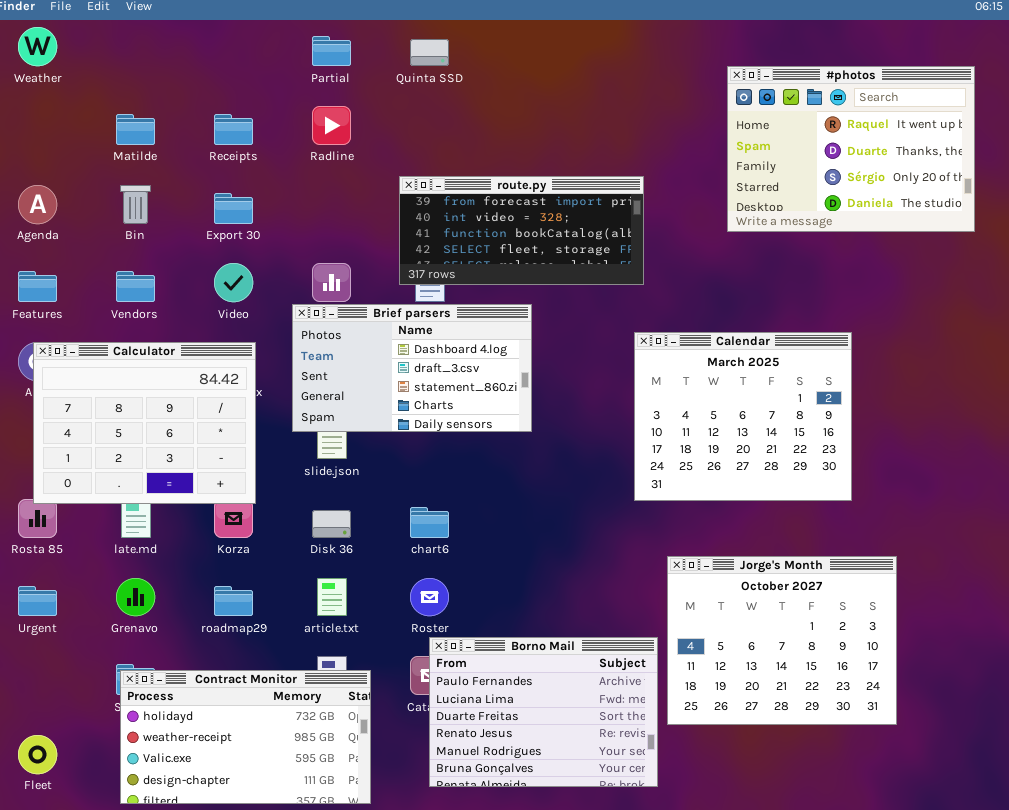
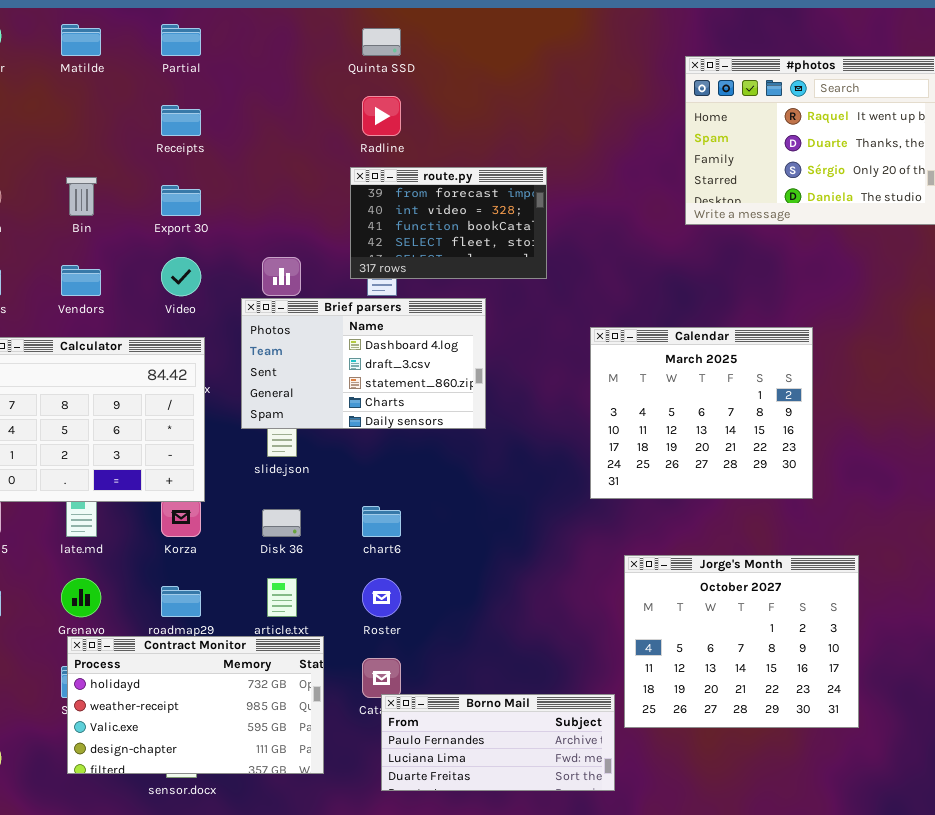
Partial: [312,36,351,66] -> [161,24,201,56], moved
Radline: [312,106,351,145] -> [362,96,401,136], moved
Matilde: [116,114,155,145] -> [61,24,101,56], moved
route.py: [399,176,644,285] -> [350,167,547,279], resized
Borno Mail: [429,637,658,787] -> [381,694,615,791], resized
Contract Monitor: [120,670,371,804] -> [67,636,324,774], moved

